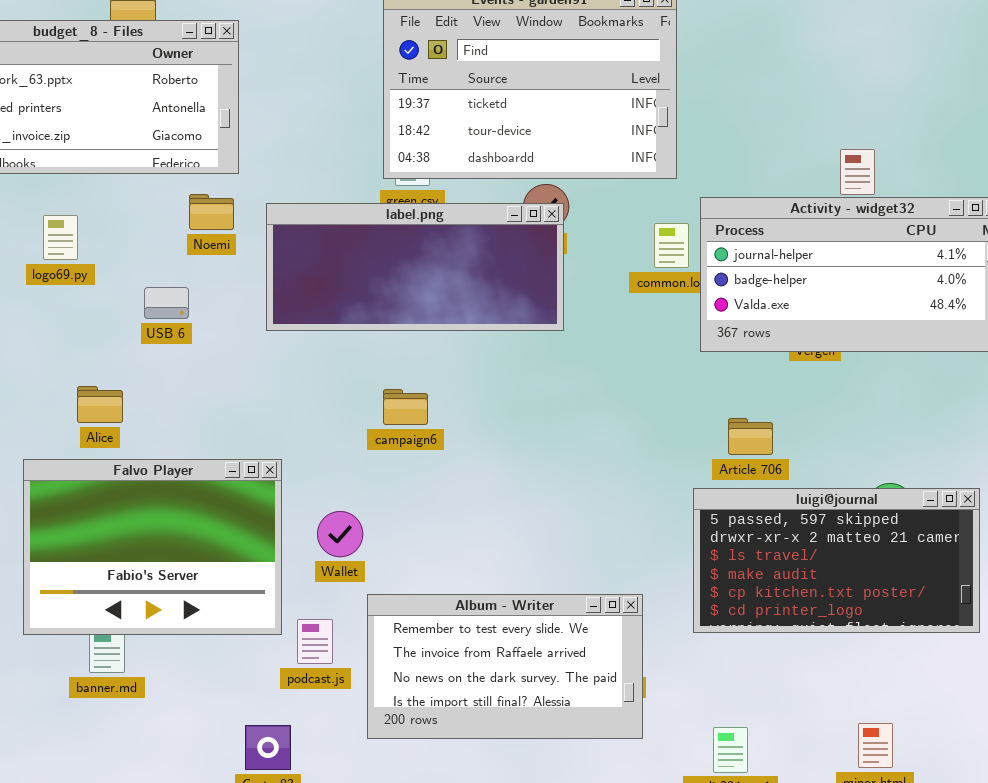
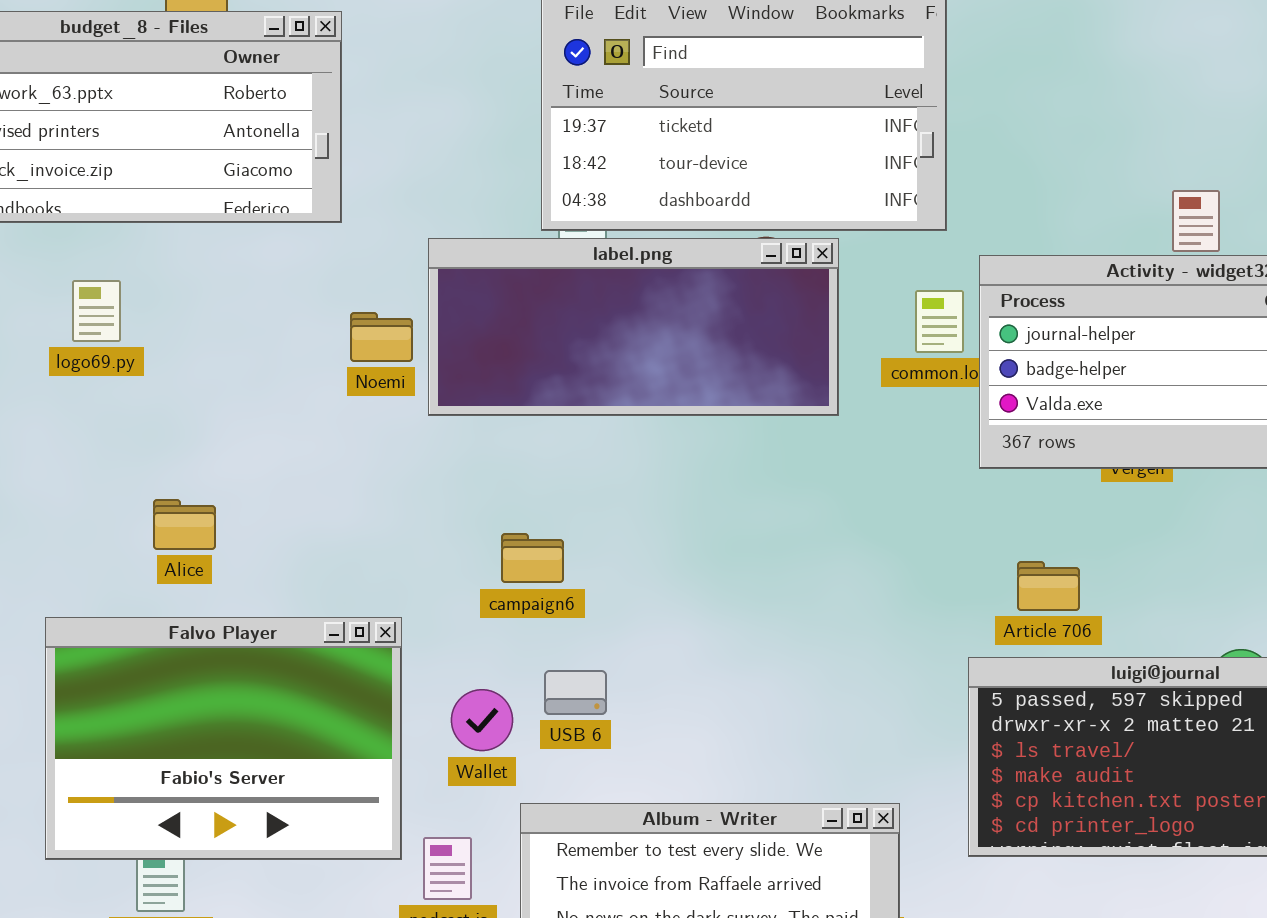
Noemi: [189,194,234,230] -> [350,312,413,362], moved
label.png: [266,203,564,331] -> [428,238,839,416], moved
USB 6: [144,287,189,319] -> [544,670,607,715], moved
Alice: [77,386,123,423] -> [153,499,216,550], moved
campaign6: [383,389,428,425] -> [501,533,564,583], moved

